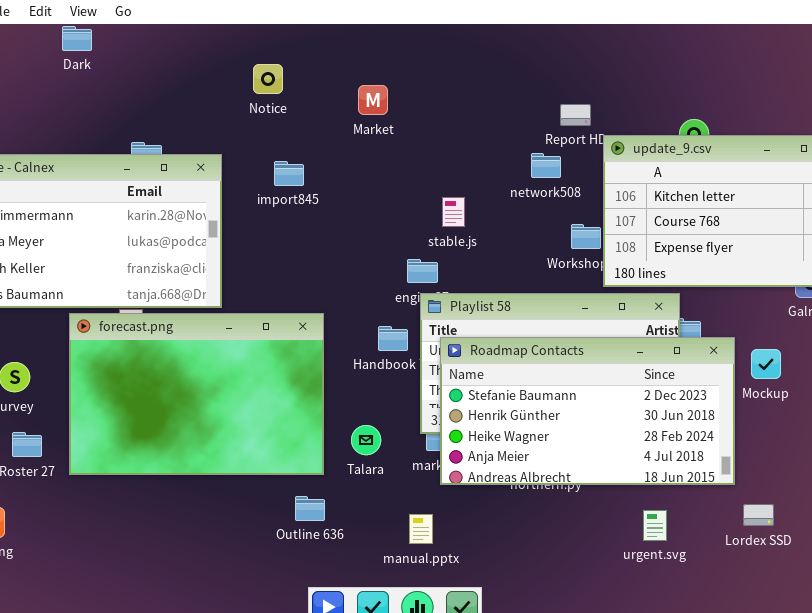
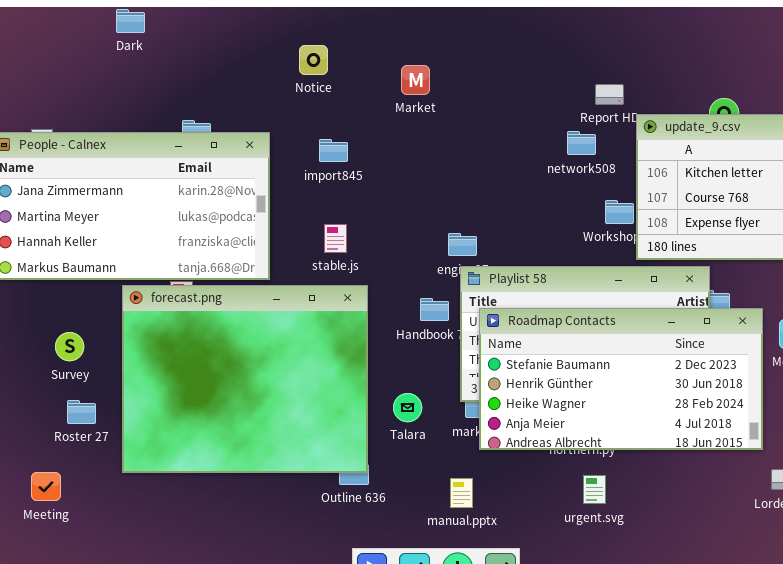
stable.js: [442,197,465,227] -> [324,224,347,253], moved
forecast.png: [69,313,324,475] -> [122,285,368,473], resized
urgent.svg: [643,510,667,541] -> [583,475,606,504], moved

